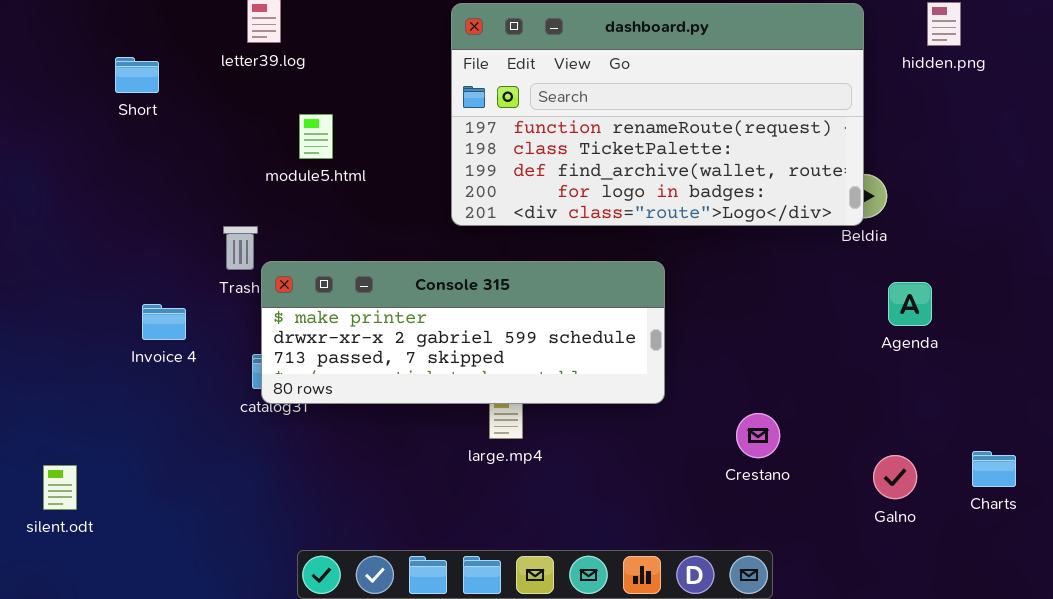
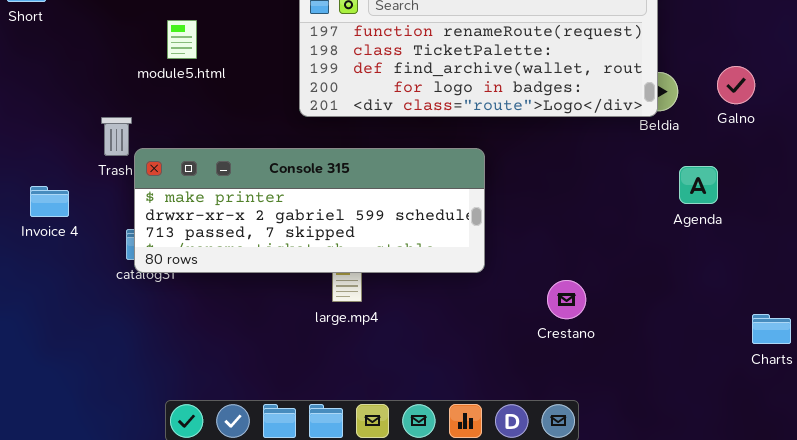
Galno: [873,455,917,499] -> [717,66,755,104], moved

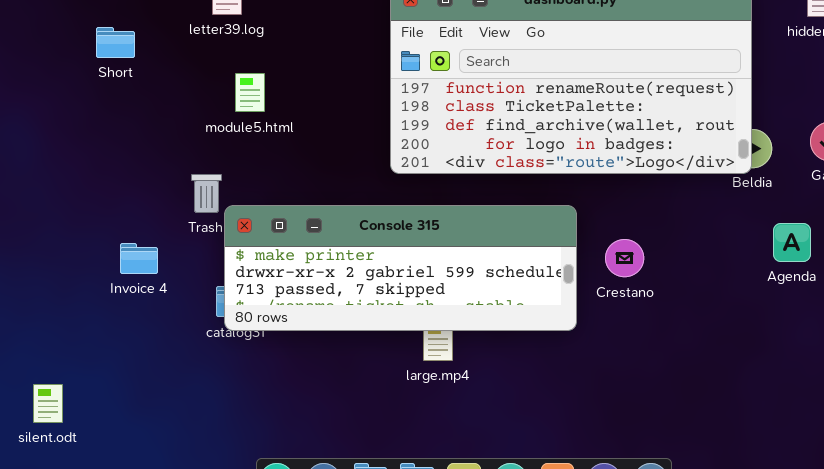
module5.html: [167,20,197,59] -> [235,73,265,112], moved
Crestano: [547,280,586,319] -> [605,239,644,277], moved

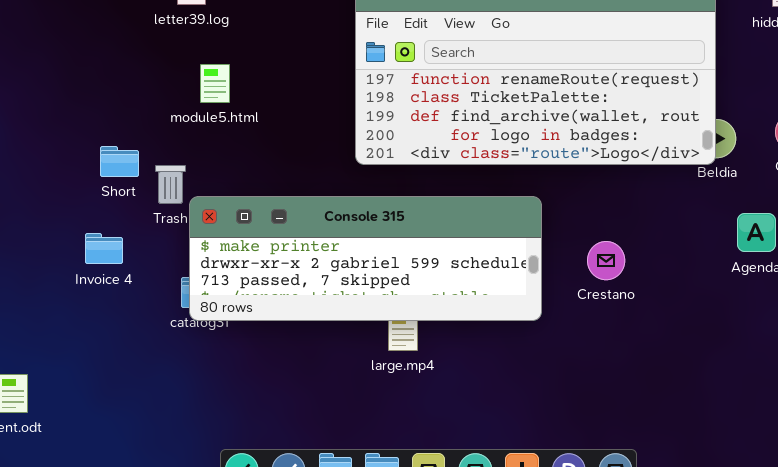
Short: [96,27,135,58] -> [100,146,139,177], moved
Crestano: [605,239,644,277] -> [587,241,625,280], moved

